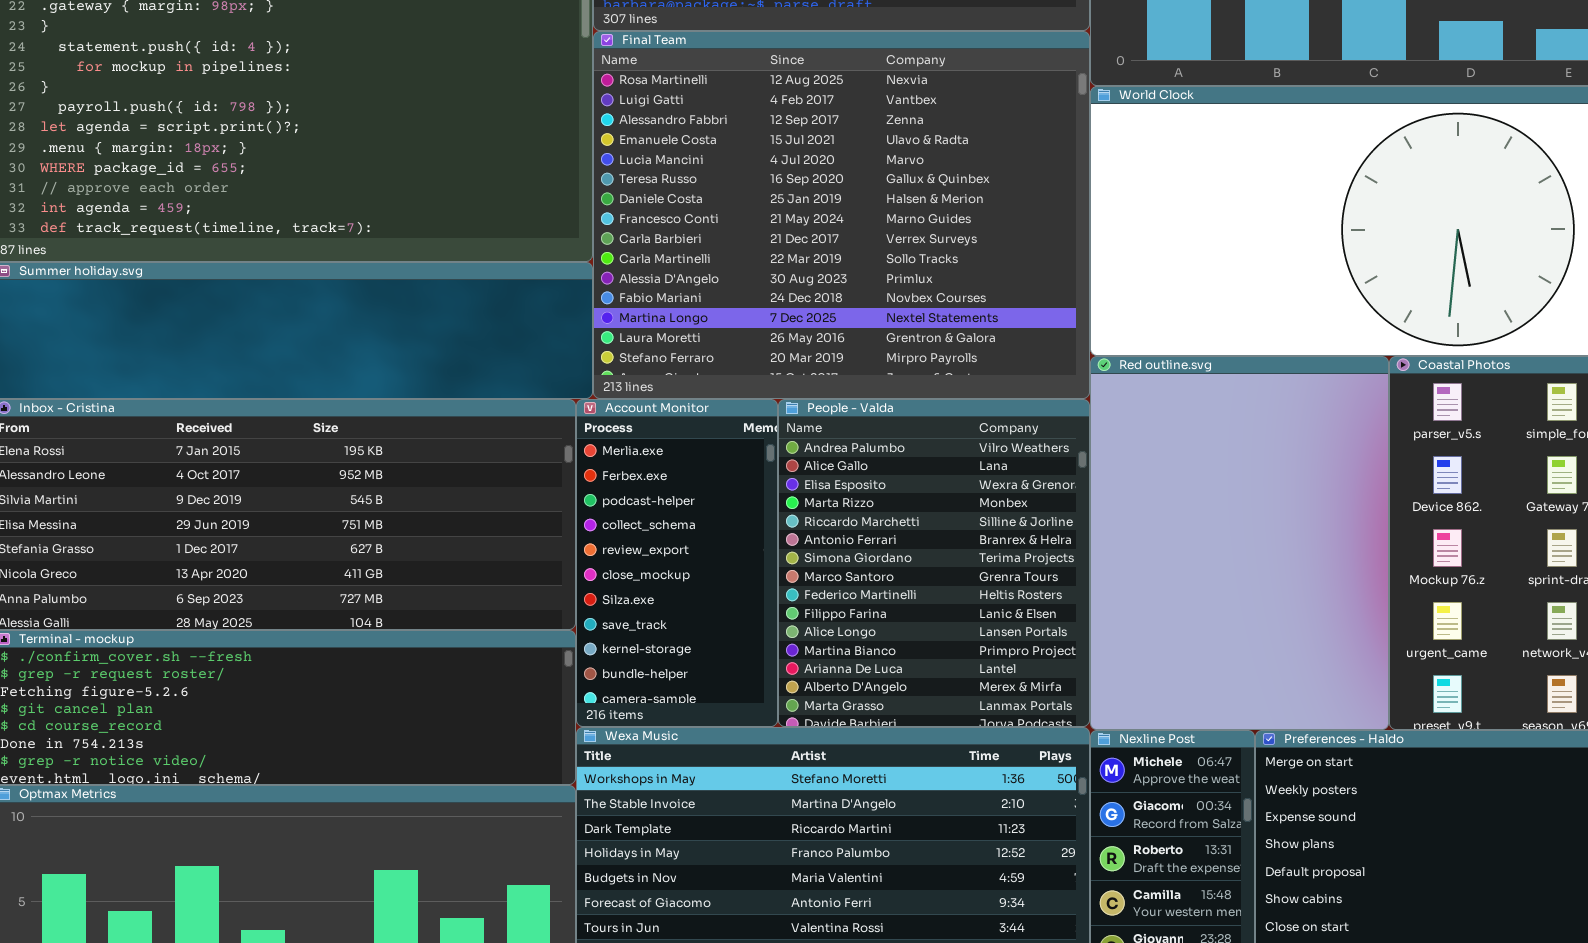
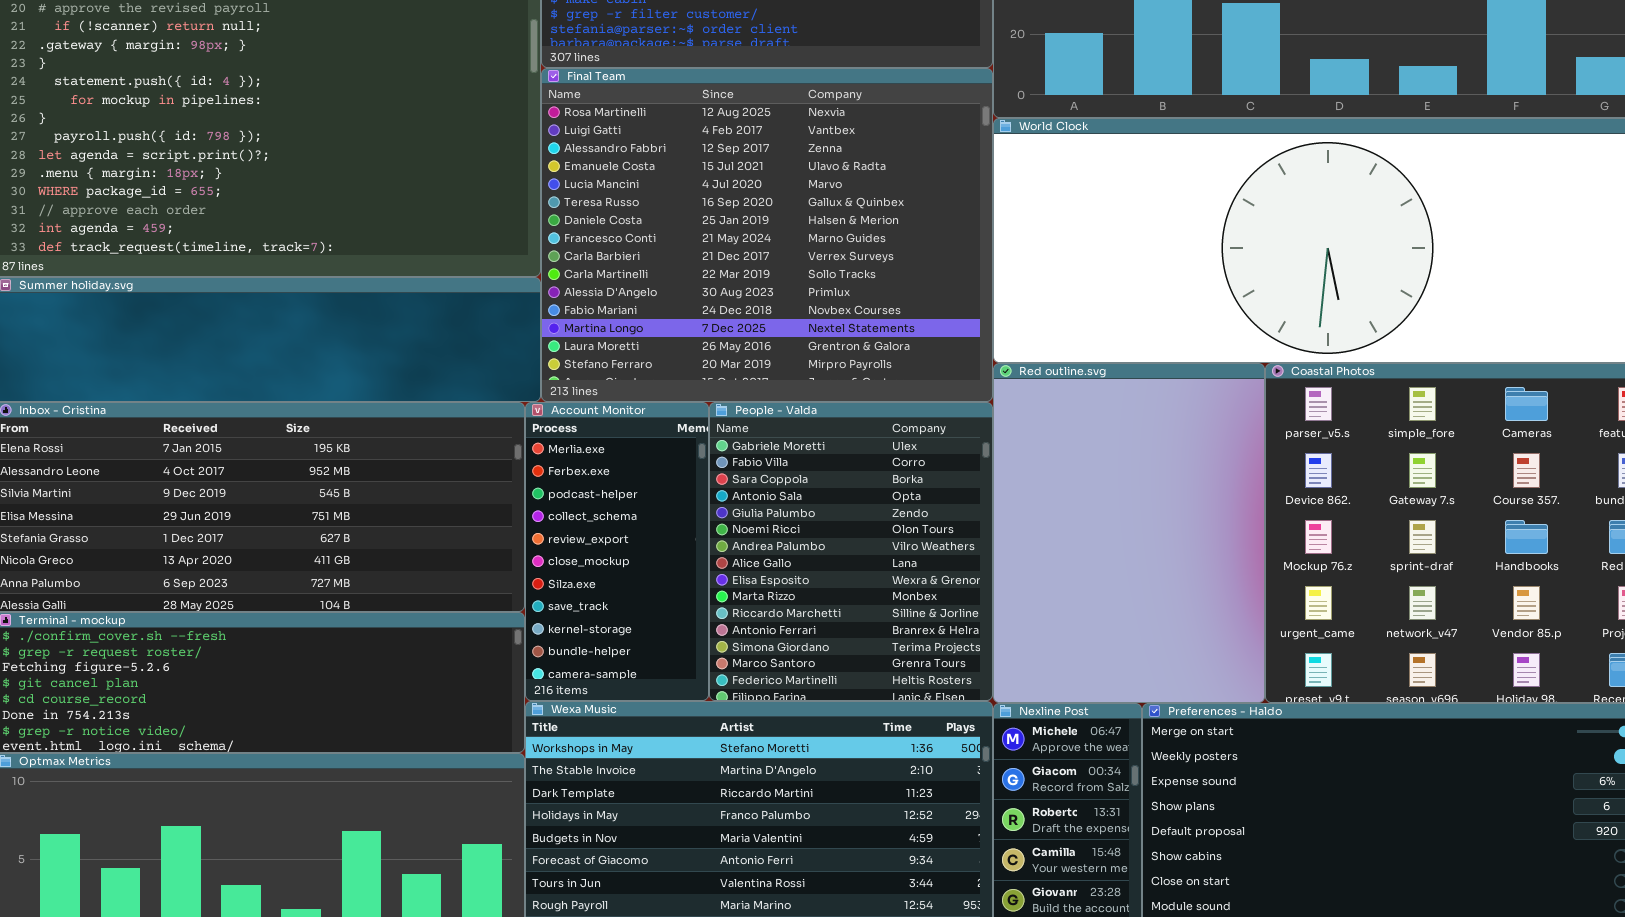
People - Valda: [778,399,1090,727] -> [709,402,993,701], scrolled up 6 rows

